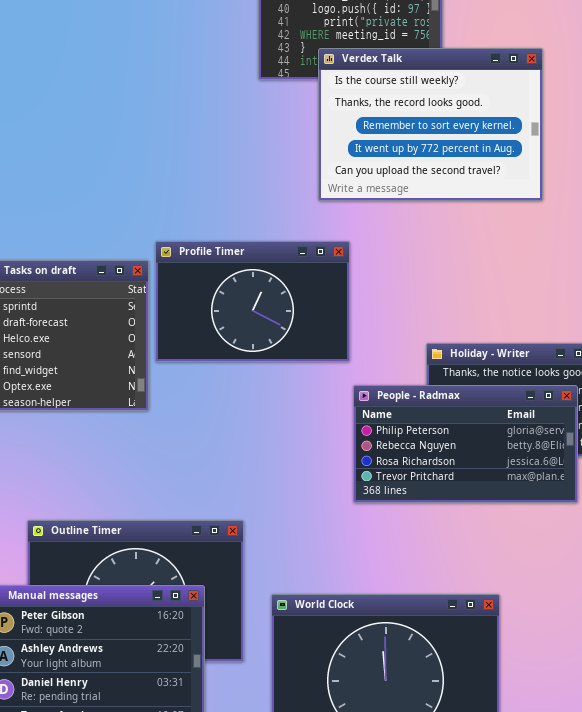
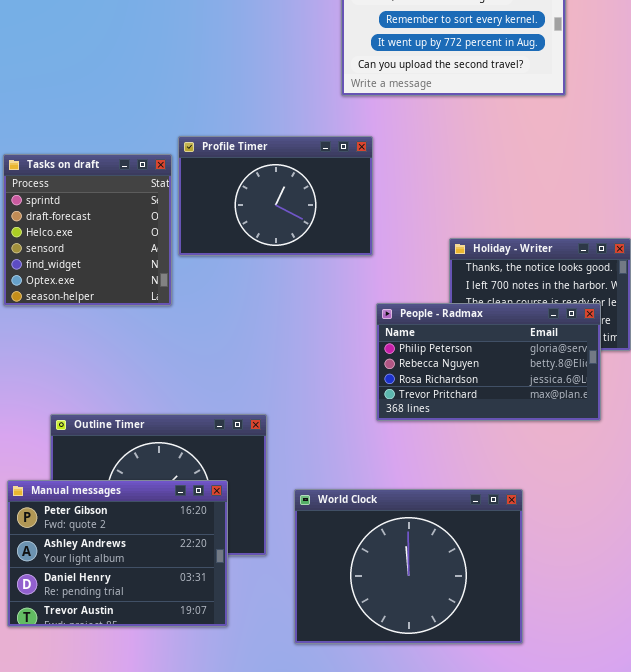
People - Radmax: [353,385,578,503] -> [376,303,601,421], moved

